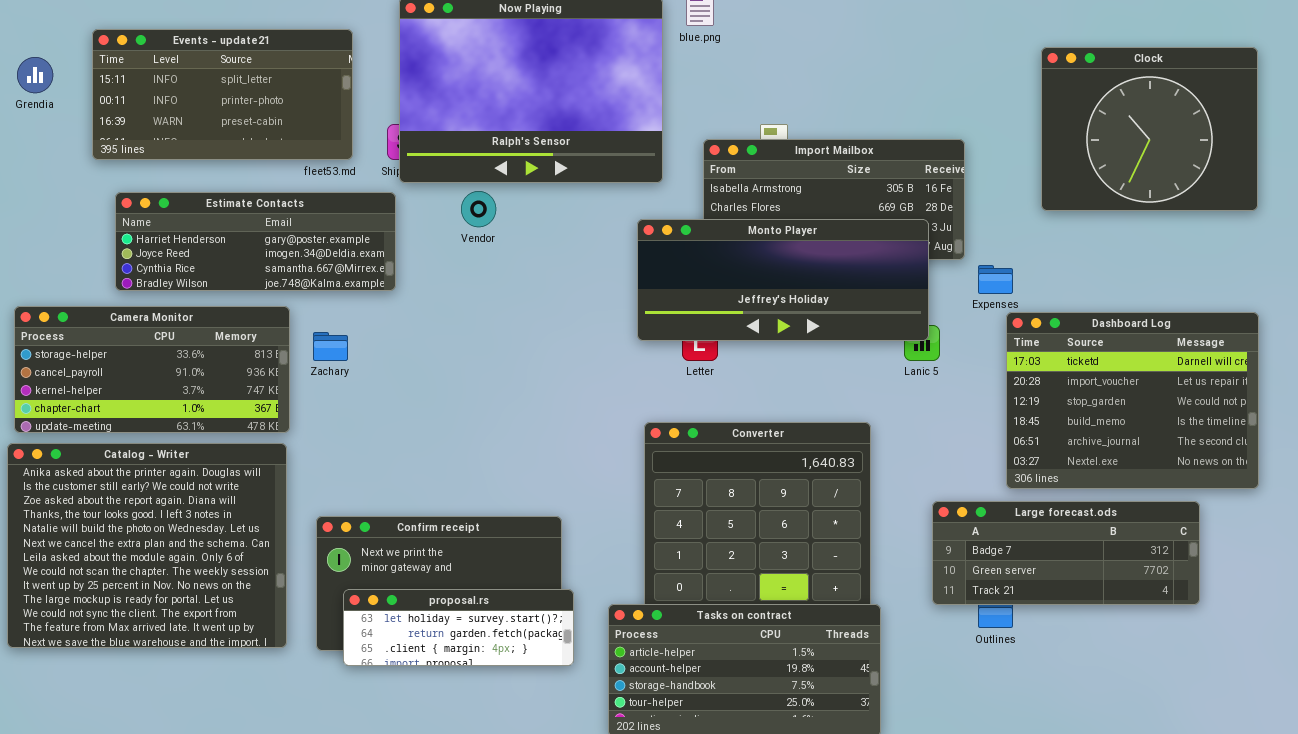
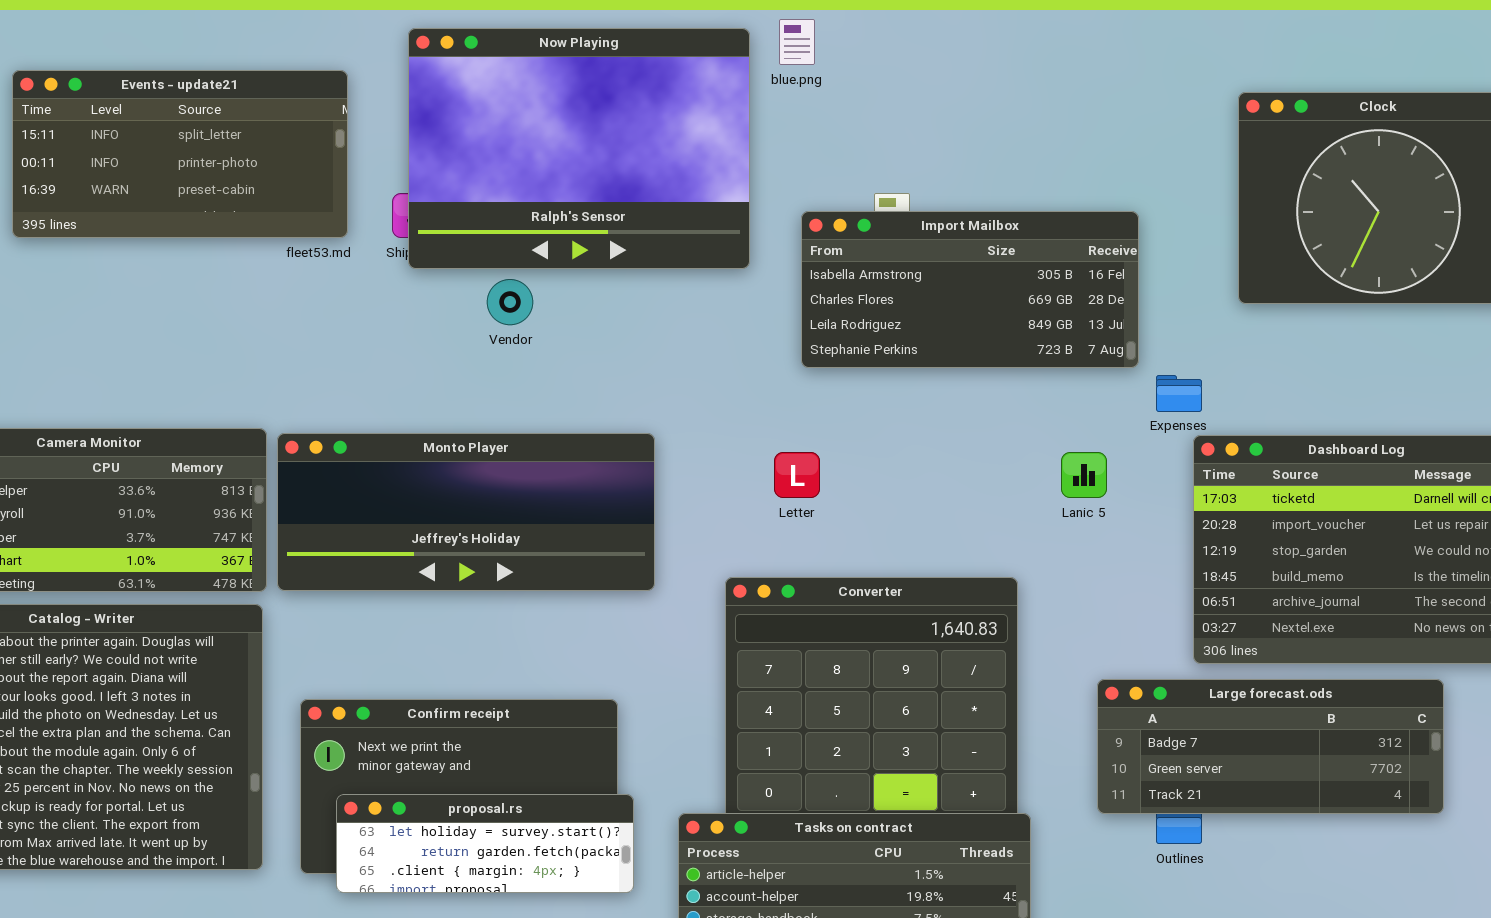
Estimate Contacts: [115,192,396,291] -> none, closed
Monto Player: [637,219,929,341] -> [277,433,655,591], moved

